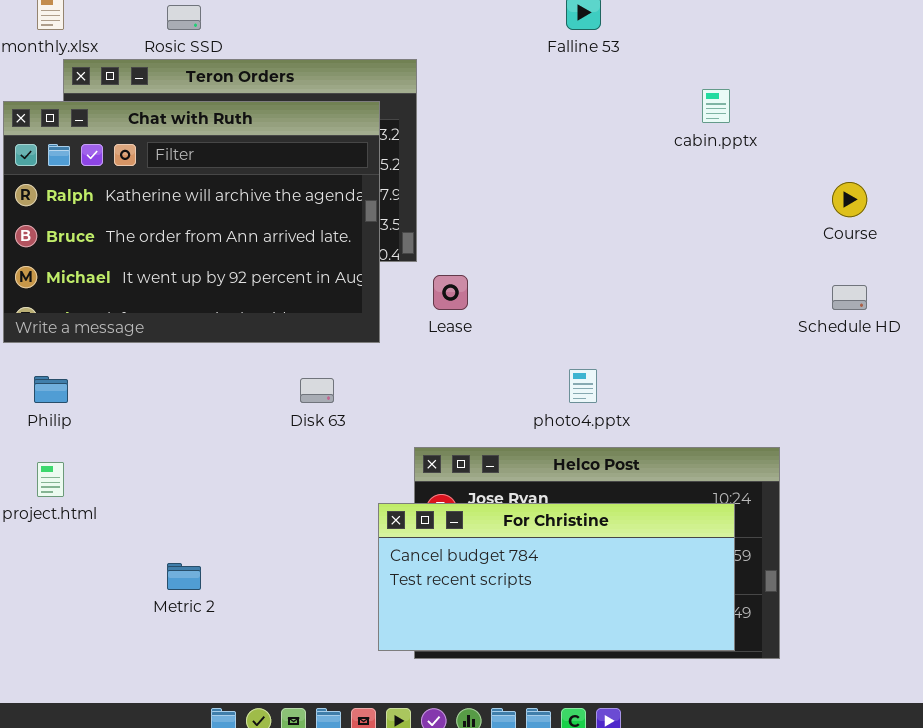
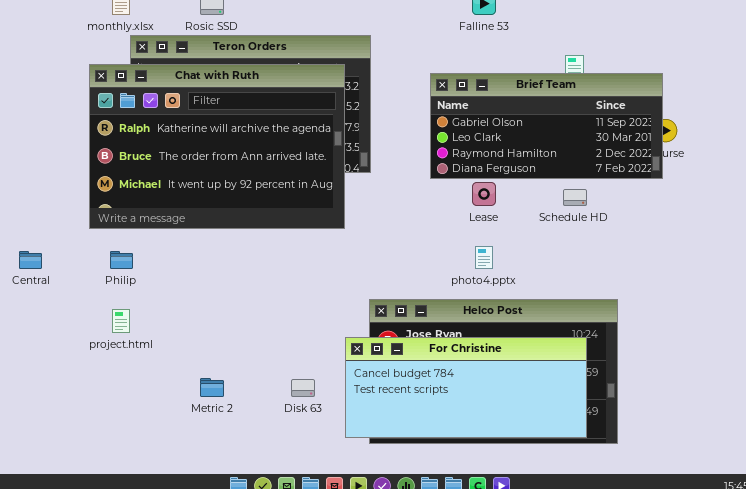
Brief Team: none -> [430,73,663,179], opened
Lease: [433,275,468,310] -> [472,182,496,206], moved
Schedule HD: [832,285,867,310] -> [563,189,587,206], moved
Disk 63: [300,378,334,403] -> [291,379,315,397], moved

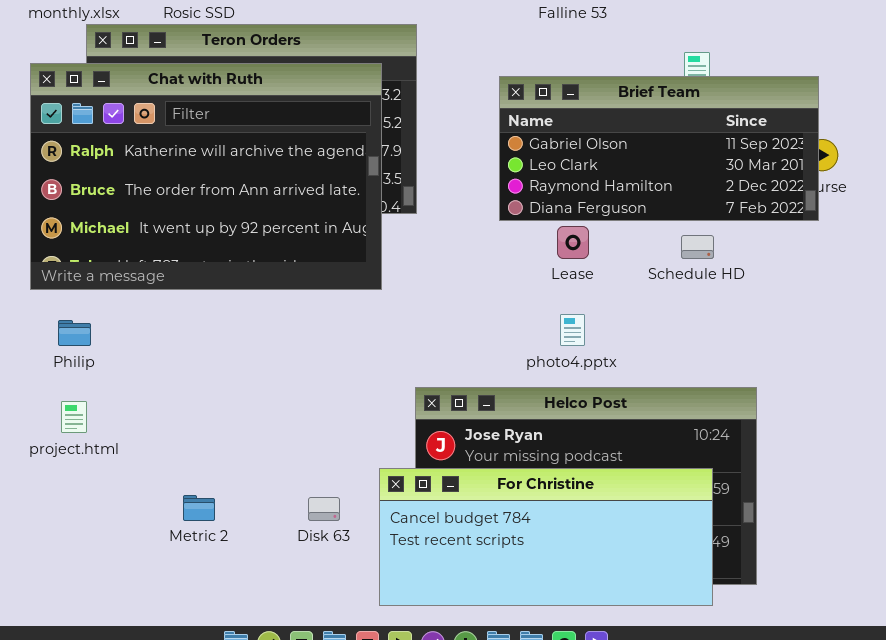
For Christine: [345,337,587,438] -> [379,468,713,606], moved

